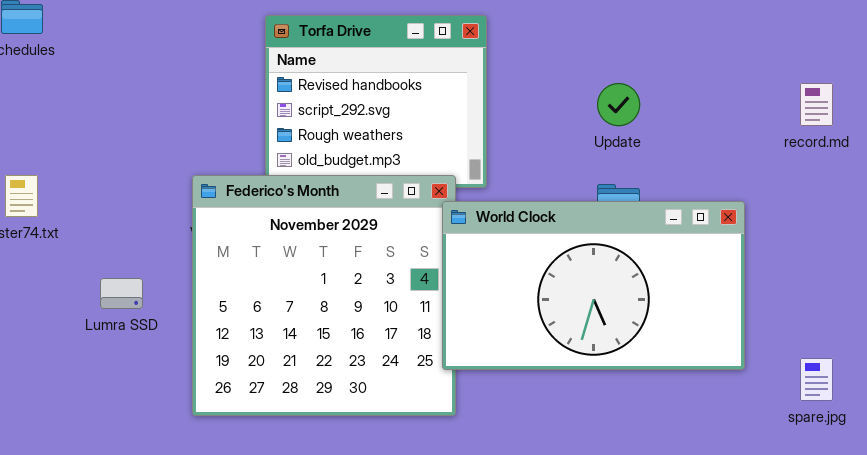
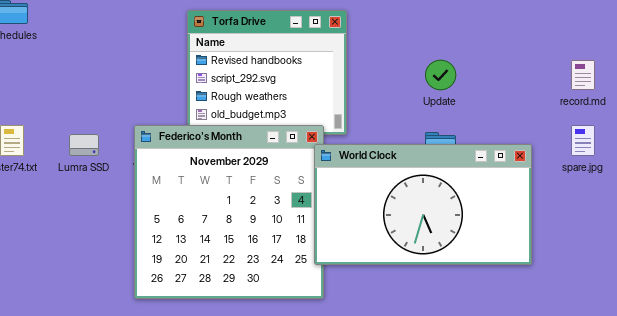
Lumra SSD: [100,278,143,309] -> [69,134,99,156], moved
spare.jpg: [800,358,833,401] -> [571,125,595,156], moved

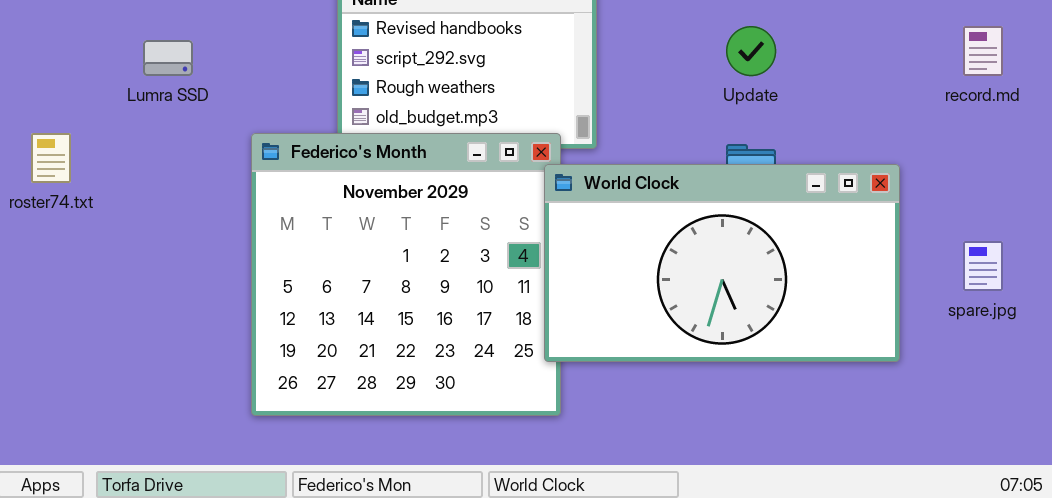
spare.jpg: [571,125,595,156] -> [963,241,1003,291], moved
Lumra SSD: [69,134,99,156] -> [143,40,193,76], moved

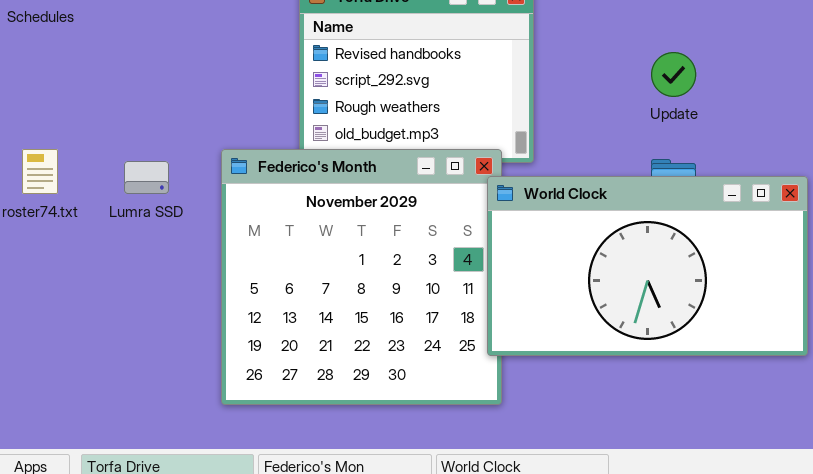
Lumra SSD: [143,40,193,76] -> [124,161,169,194], moved

